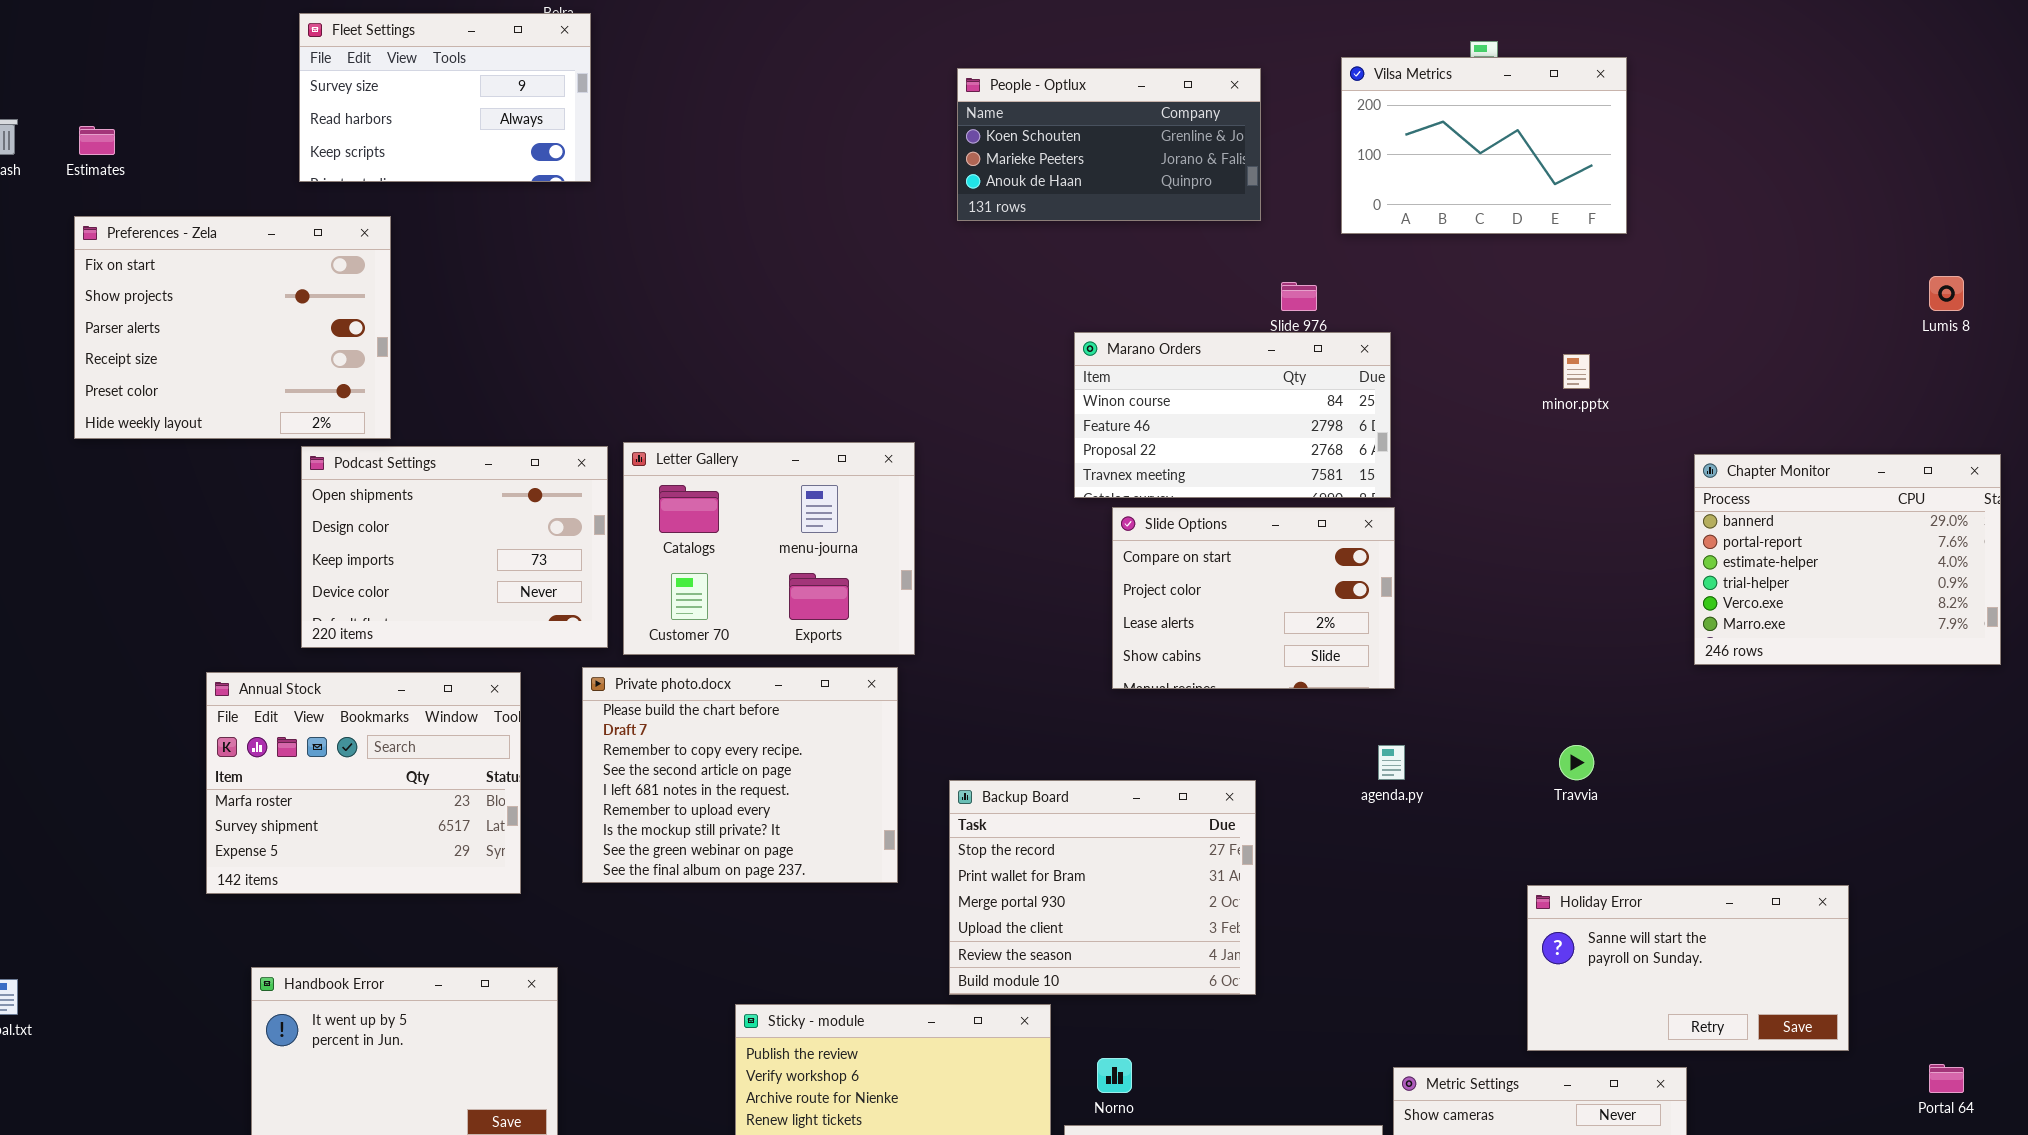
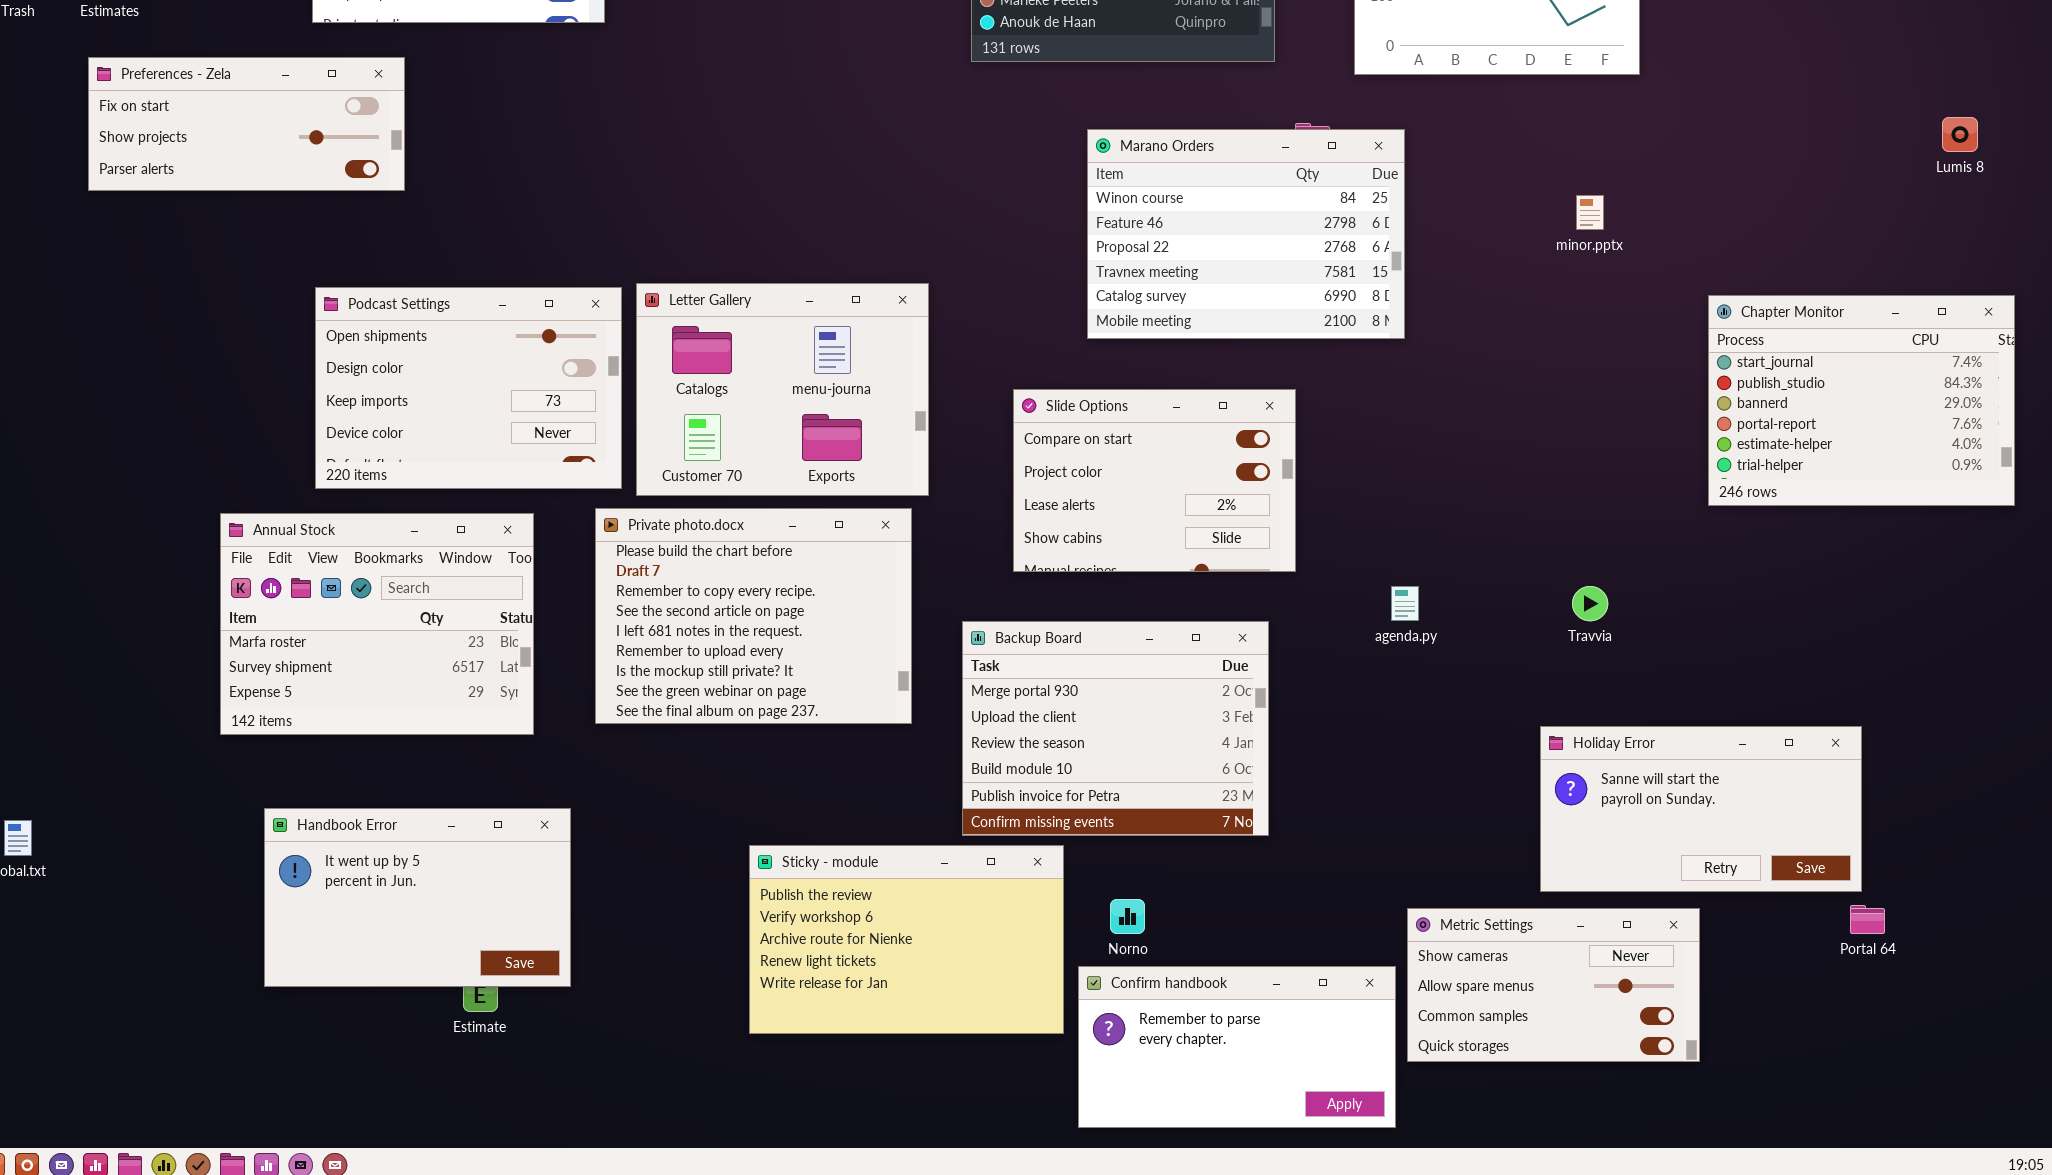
Preferences - Zela: [74,216,391,439] -> [88,57,405,191], resized
Marano Orders: [1074,332,1391,498] -> [1087,129,1405,339], resized
Chapter Monitor: [1694,454,2001,665] -> [1708,295,2015,506], scrolled up 2 rows
Slide Options: [1112,507,1395,689] -> [1013,389,1296,572], moved
Backup Board: [949,780,1256,995] -> [962,621,1269,836], scrolled down 2 rows
Portal 64: [1929,1064,1964,1093] -> [1850,905,1885,934], moved

